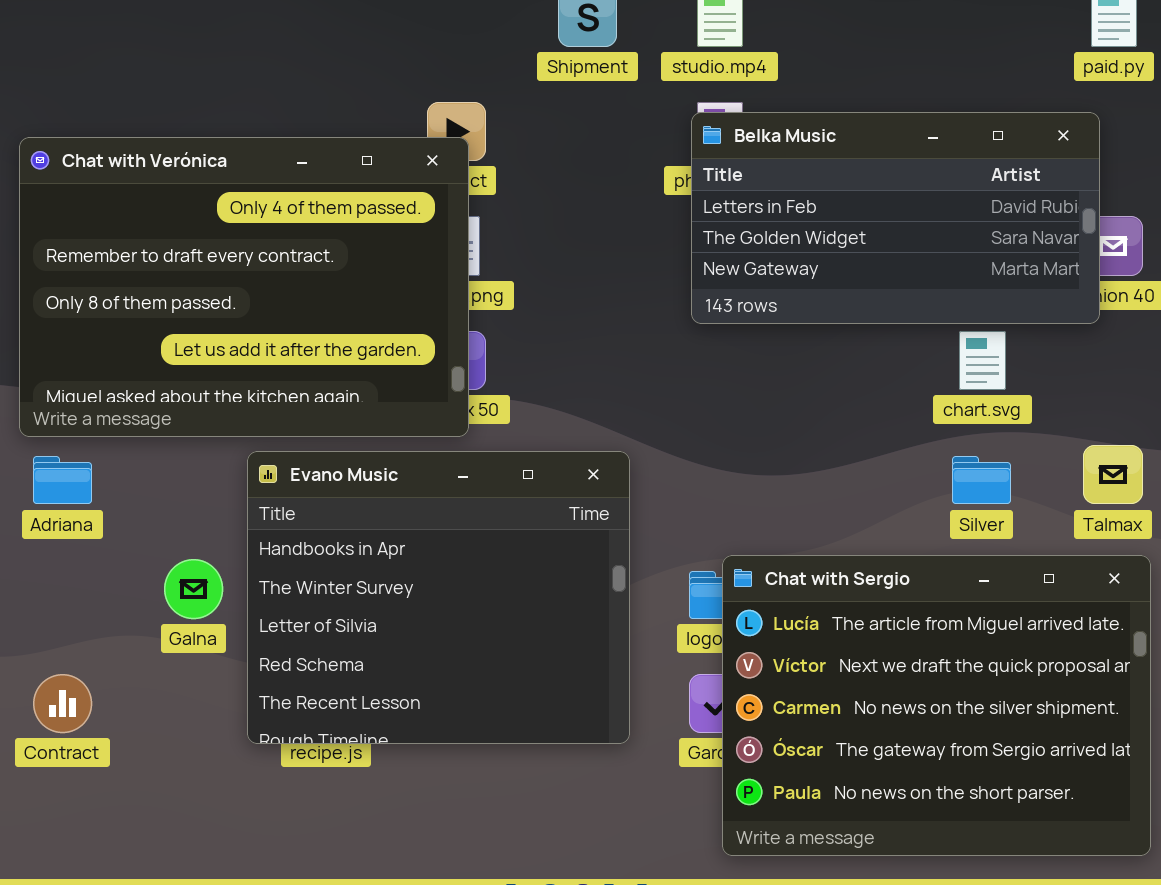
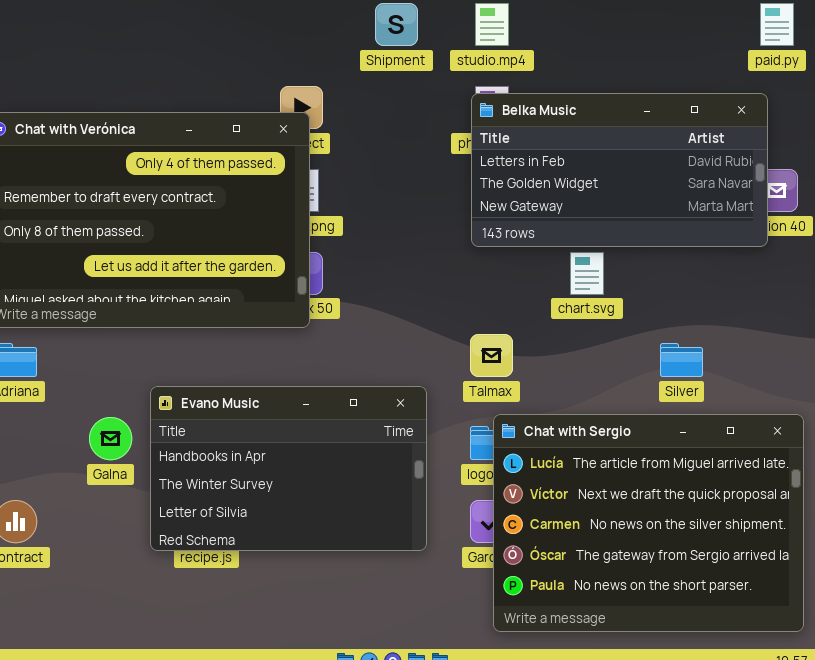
chart.svg: [959,331,1006,390] -> [570,252,604,295], moved
Talmax: [1083,445,1143,504] -> [470,334,513,377], moved
Evano Music: [247,451,630,744] -> [150,386,427,551], resized

